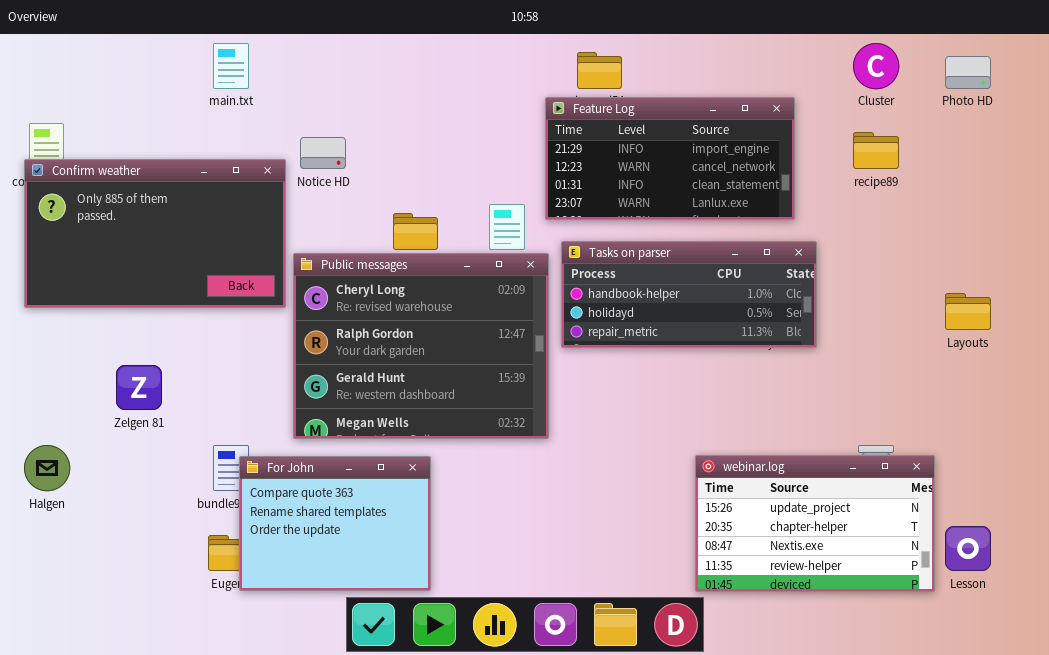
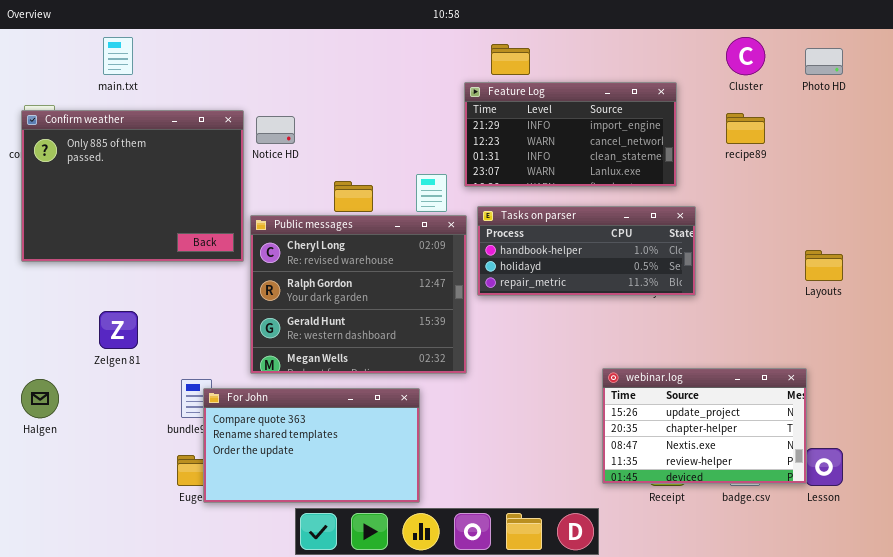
main.txt: [213,43,249,89] -> [103,37,133,75], moved
Confirm weather: [24,159,286,308] -> [21,110,244,262], resized
webinar.log: [695,455,935,592] -> [602,368,807,484], moved
For John: [239,456,431,591] -> [203,388,420,503], resized

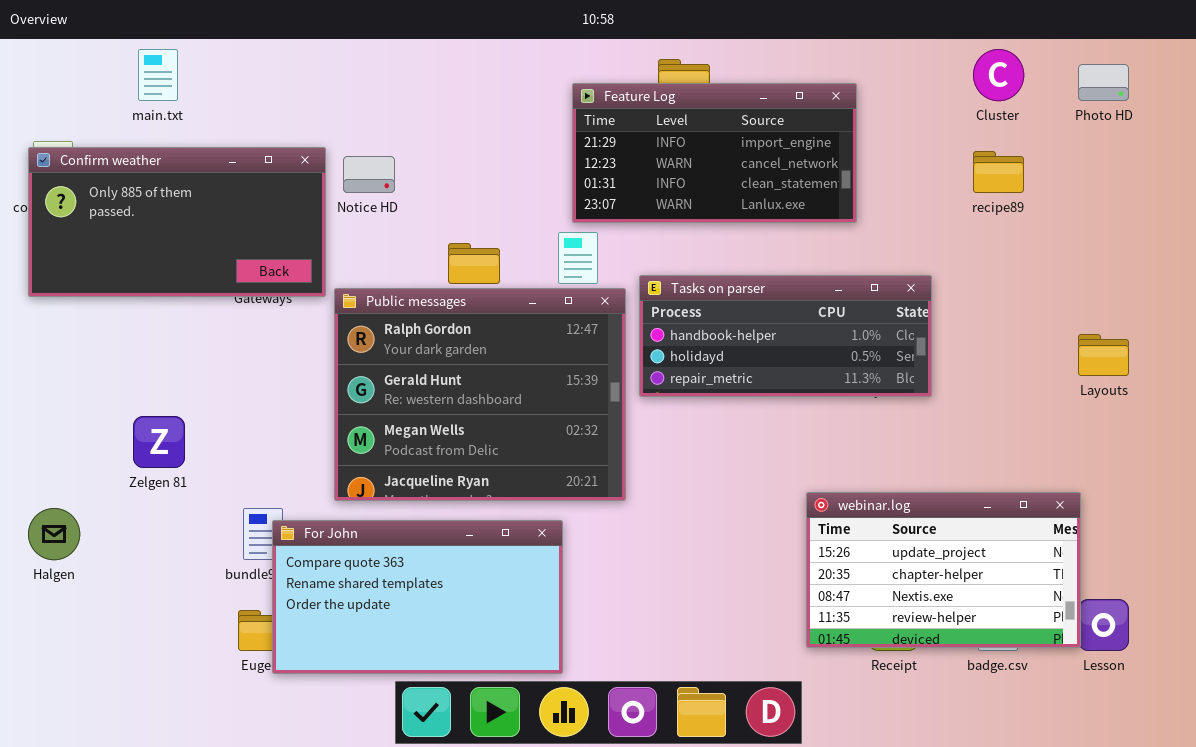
Feature Log: [464,82,677,187] -> [572,83,857,223], moved
Confirm weather: [21,110,244,262] -> [28,147,326,297], resized
Public messages: [250,215,467,374] -> [334,288,626,501], scrolled down 1 row

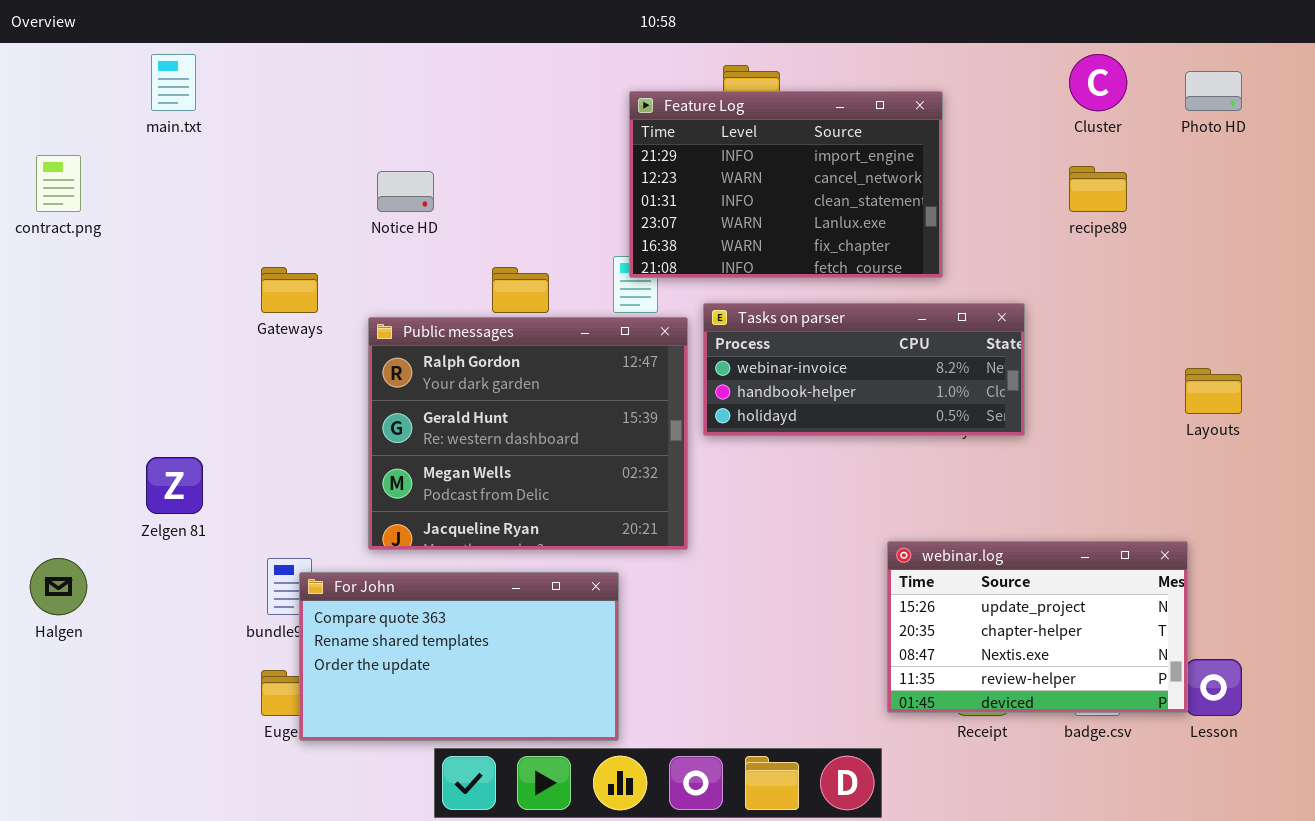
Feature Log: [572,83,857,223] -> [629,91,943,278], resized
Confirm weather: [28,147,326,297] -> none, closed
Tasks on parser: [639,275,932,397] -> [703,303,1025,436], scrolled up 1 row

